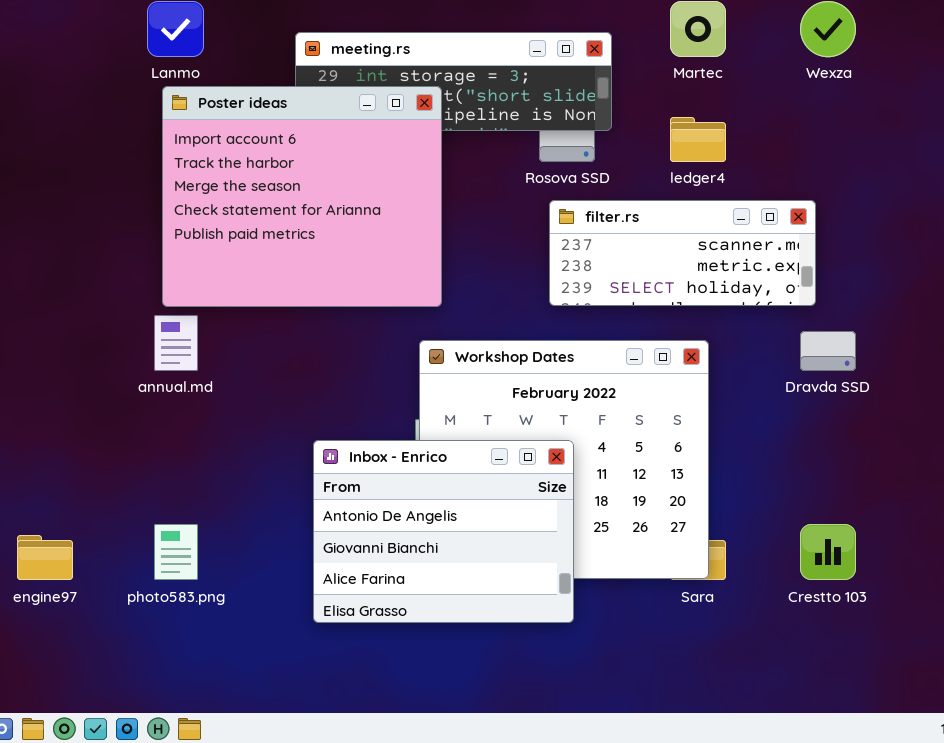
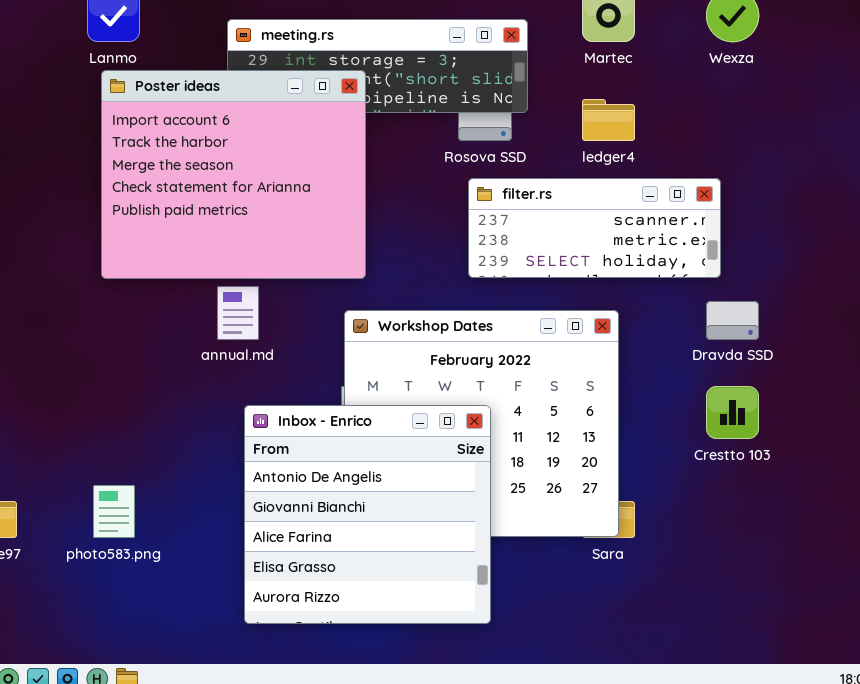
annual.md: [154,315,198,371] -> [217,286,259,340], moved
Inbox - Enrico: [313,440,574,623] -> [244,405,491,624], resized
Crestto 103: [800,524,856,580] -> [706,386,759,439], moved

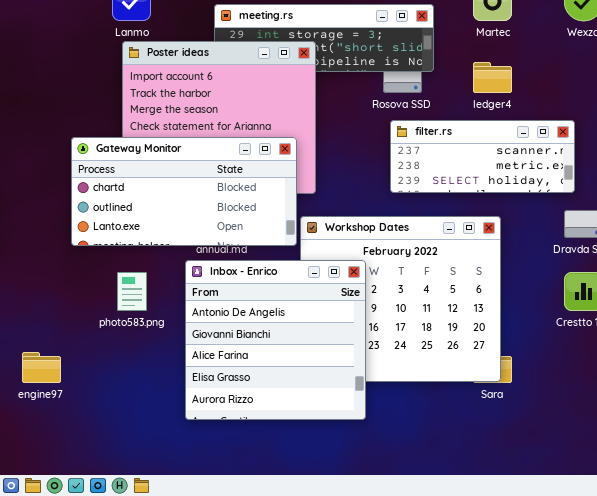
Gateway Monitor: none -> [71,137,297,246], opened
Inbox - Enrico: [244,405,491,624] -> [185,260,366,420], moved
photo583.png: [93,485,135,538] -> [117,272,147,311], moved

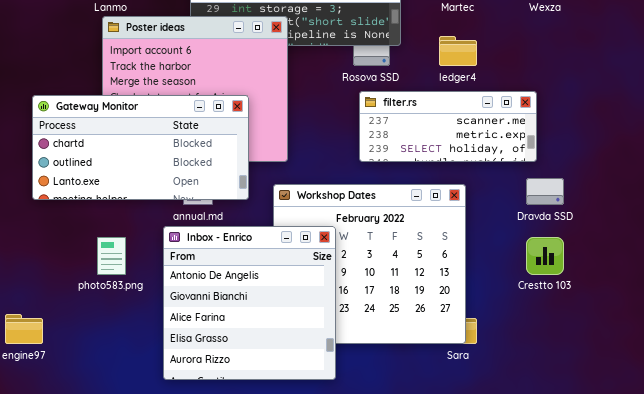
Gateway Monitor: [71,137,297,246] -> [32,95,249,200], moved

